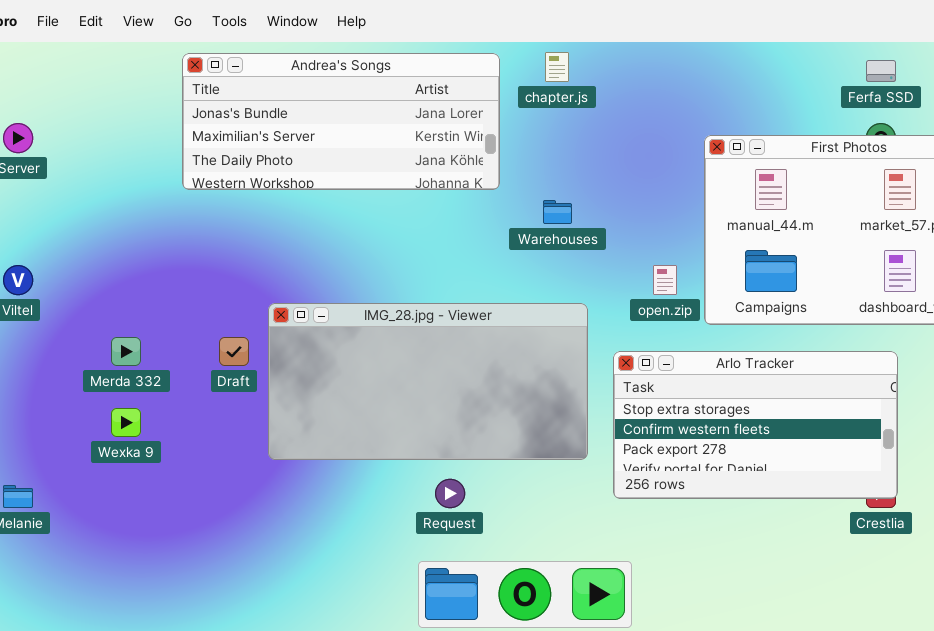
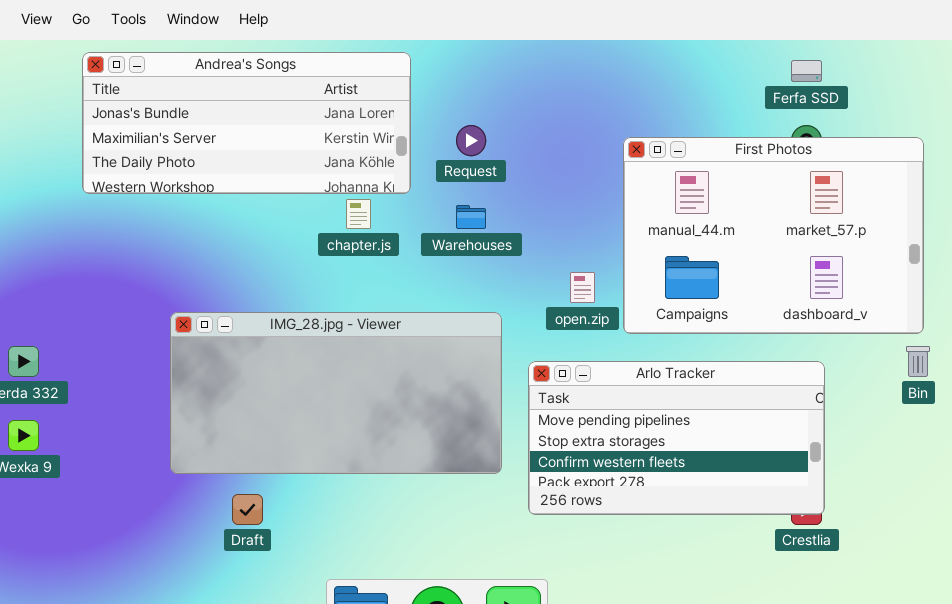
chapter.js: [545,52,569,82] -> [346,199,371,229], moved
Draft: [219,337,249,366] -> [232,494,263,525], moved
Arlo Tracker: [613,351,898,499] -> [528,361,825,515], scrolled up 1 row
Request: [435,479,465,508] -> [456,125,486,156], moved

